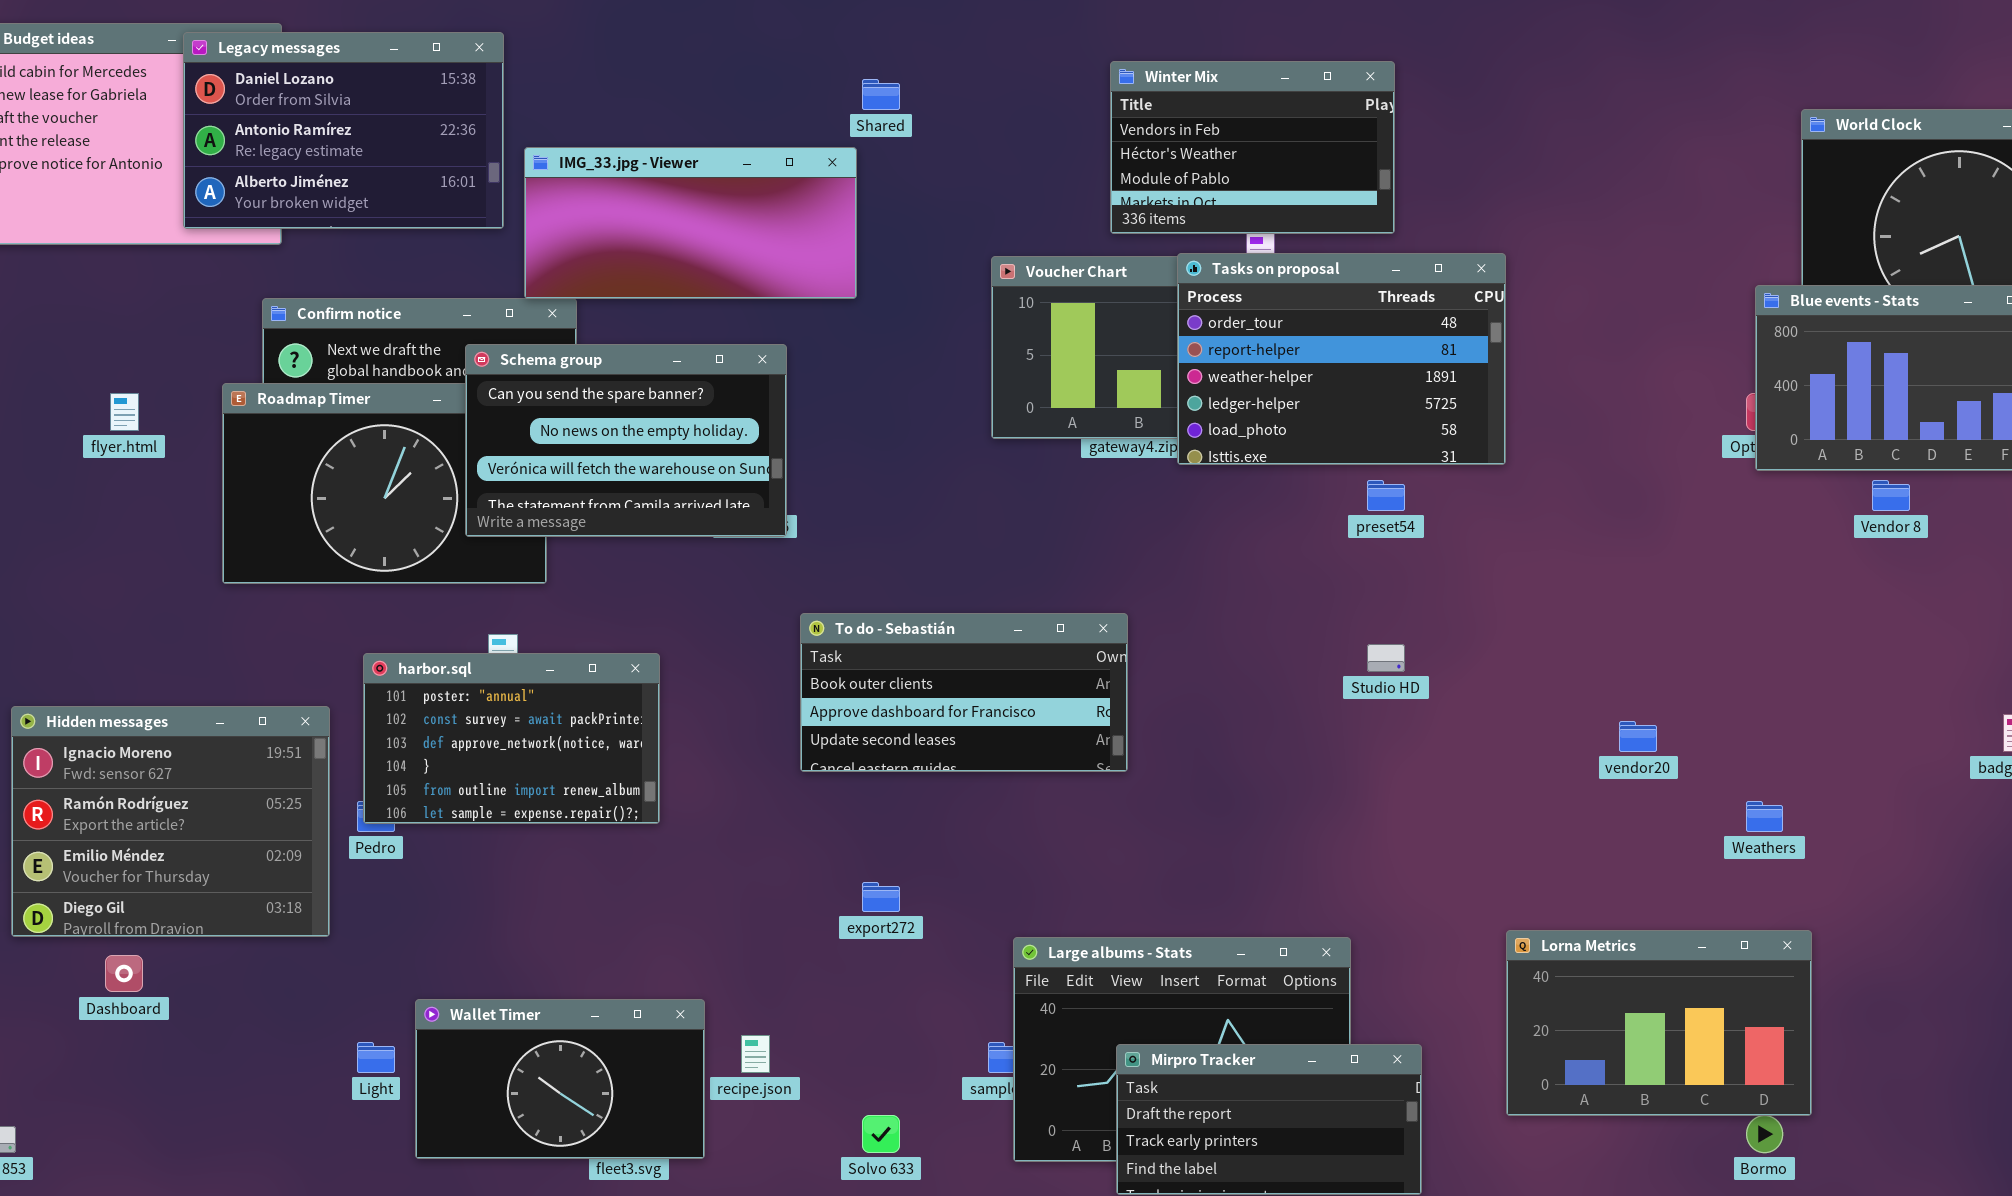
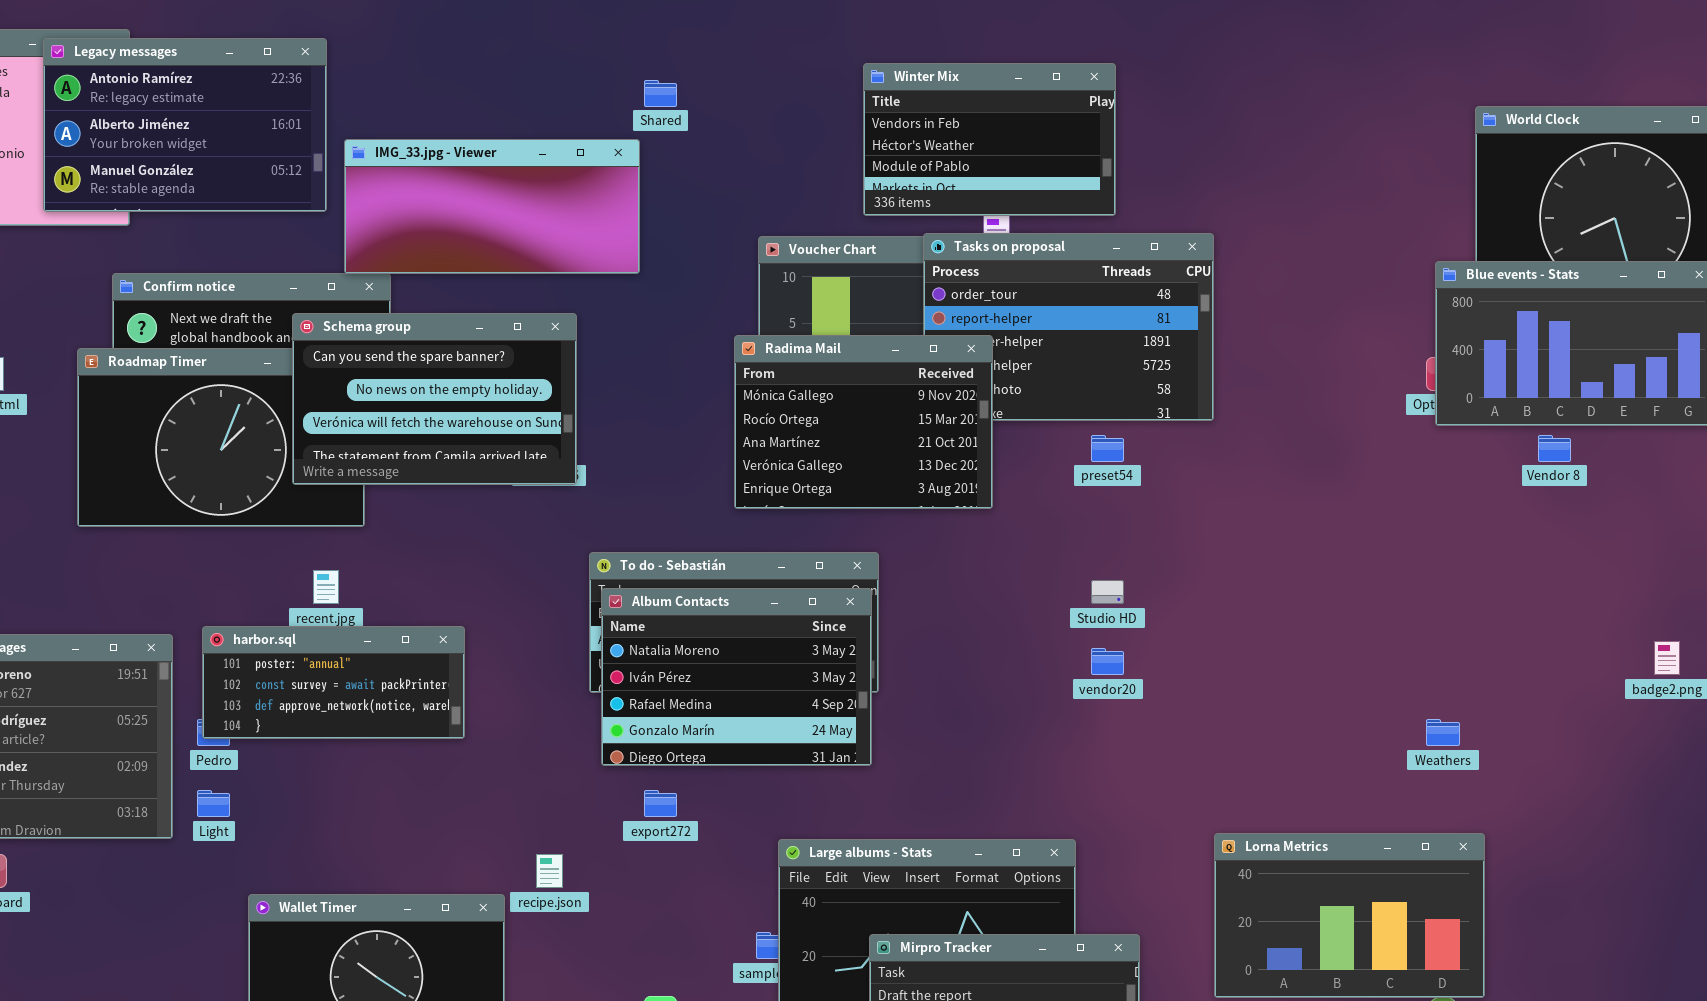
Legacy messages: [183,32,504,229] -> [43,38,327,212], scrolled down 1 row
Radima Mail: none -> [734,335,993,509], opened
harbor.sql: [363,653,660,824] -> [202,626,465,739], resized
Album Contacts: none -> [601,588,872,766], opened
vendor20: [1619,721,1657,752] -> [1091,648,1124,675], moved
recipe.json: [741,1035,770,1073] -> [536,854,563,888], moved
Light: [357,1042,395,1073] -> [197,790,230,817], moved

